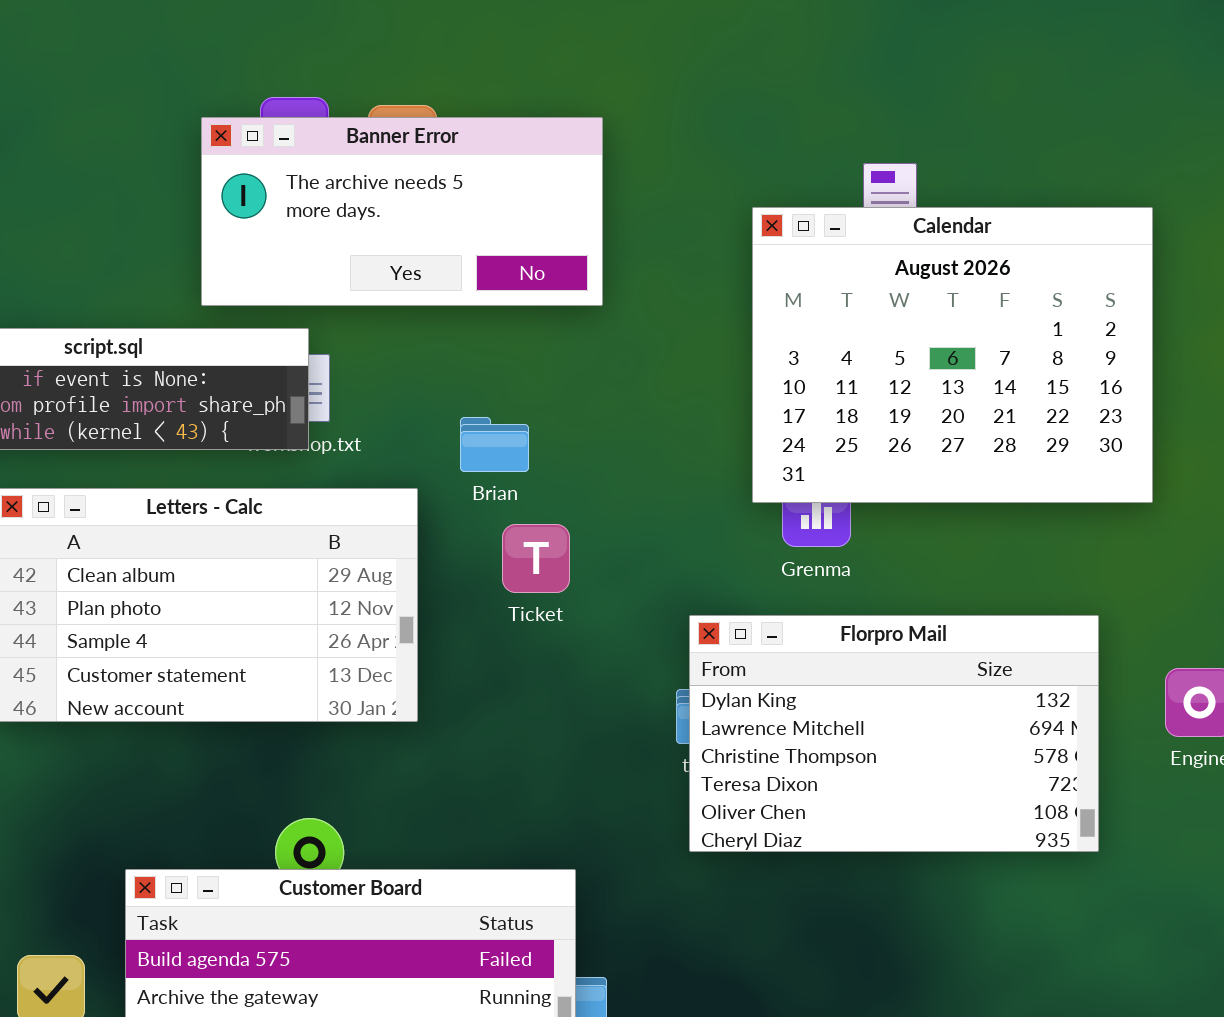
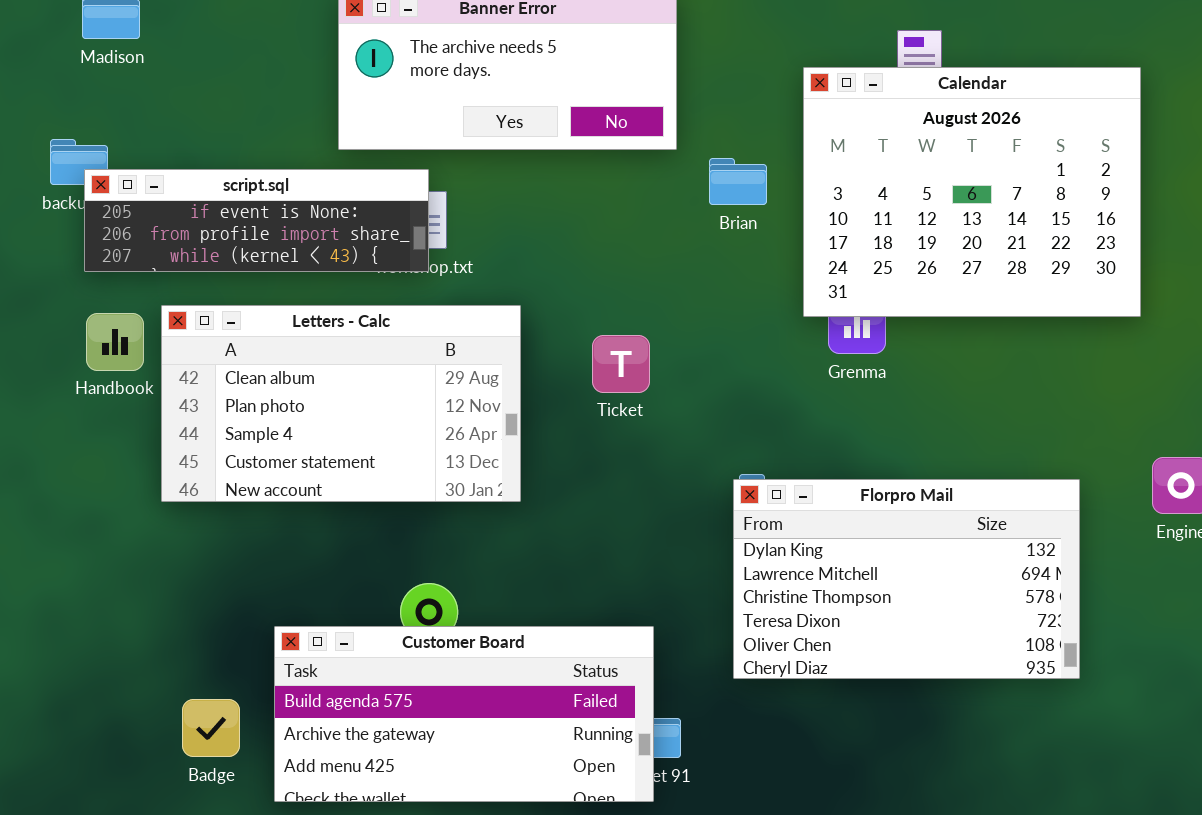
Brian: [460,417,529,472] -> [709,158,767,205], moved
Florpro Mail: [689,615,1099,852] -> [733,479,1080,679], moved

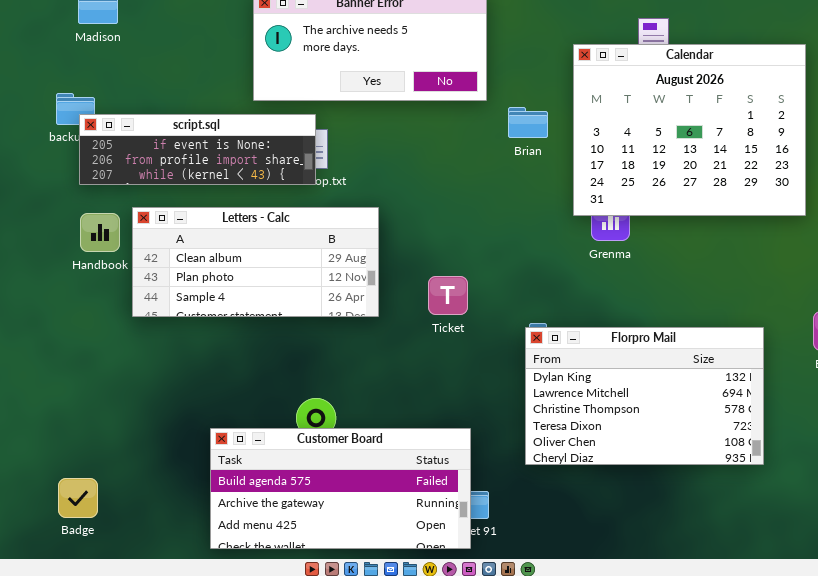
Letters - Calc: [161,305,521,502] -> [132,207,379,317], resized
Ticket: [592,335,650,393] -> [428,276,468,315], moved
Badge: [182,699,240,757] -> [58,478,98,518], moved

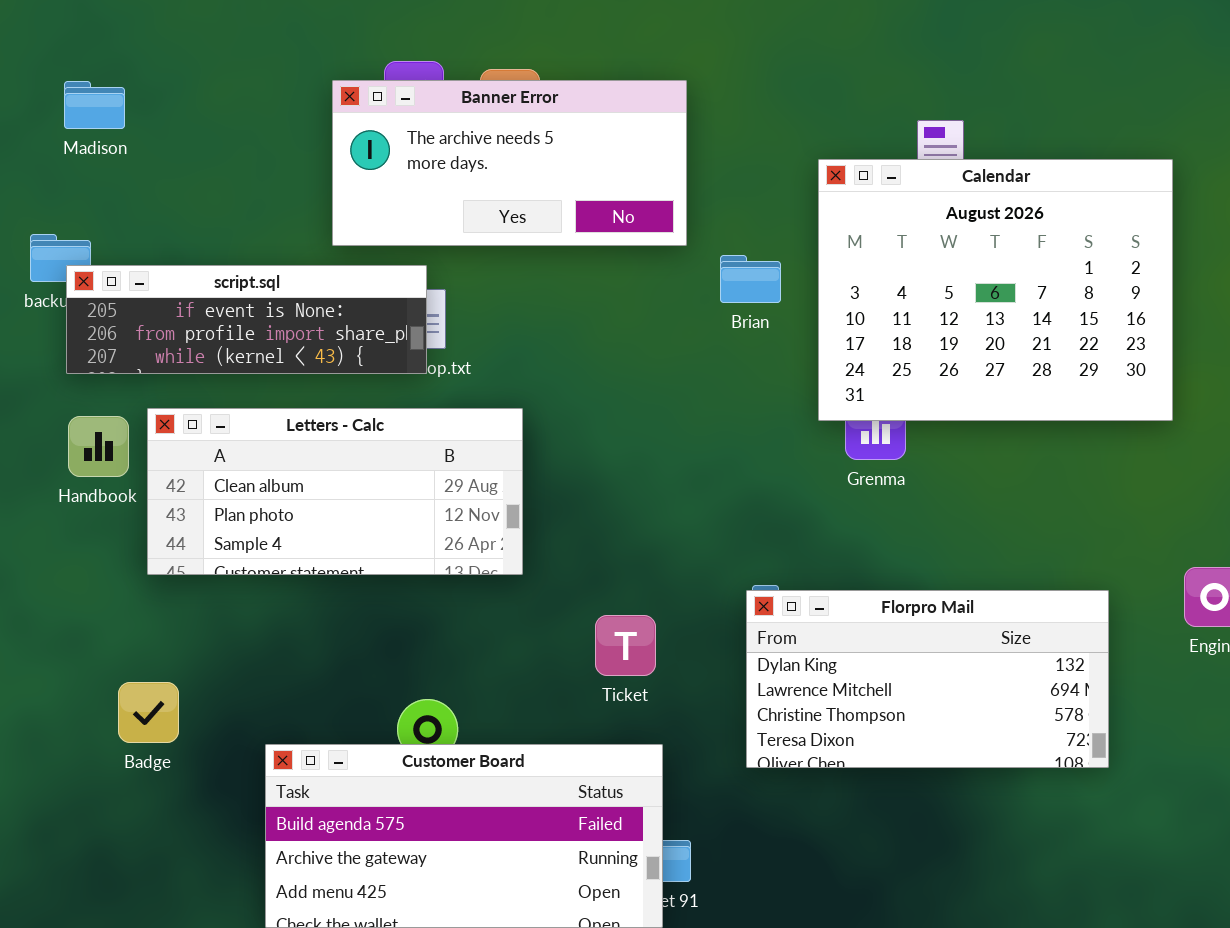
Ticket: [428,276,468,315] -> [595,615,656,676], moved
Florpro Mail: [525,327,764,465] -> [746,590,1109,768], resized
Badge: [58,478,98,518] -> [118,682,179,743], moved

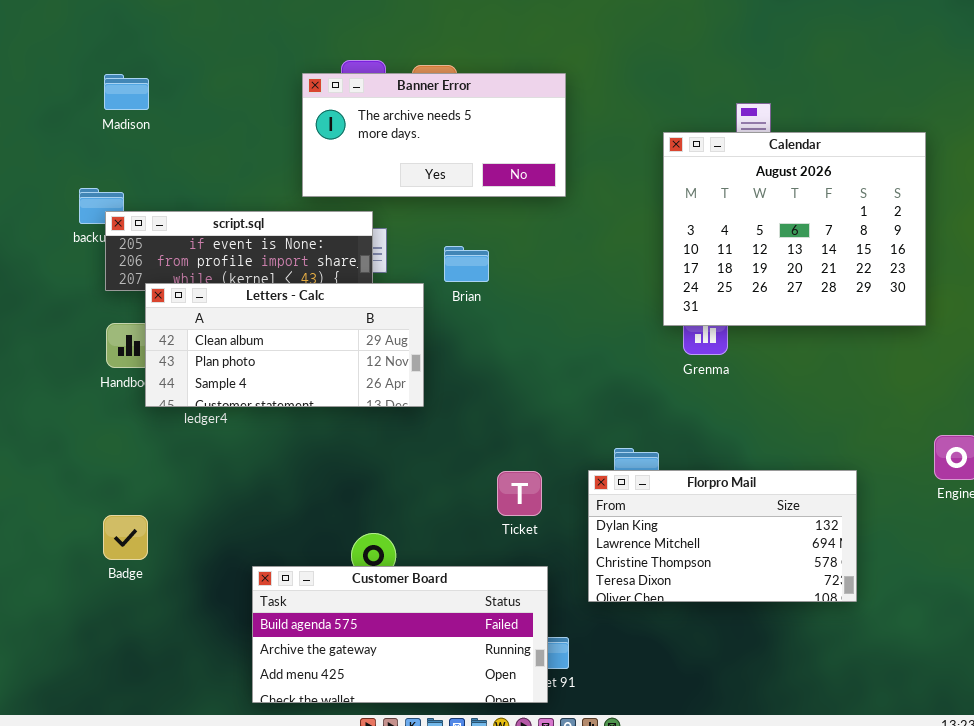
Brian: [720,255,781,303] -> [444,246,489,282], moved
Letters - Calc: [147,408,523,575] -> [145,283,424,407], moved
Florpro Mail: [746,590,1109,768] -> [588,470,857,602], moved
Badge: [118,682,179,743] -> [103,515,148,560], moved

